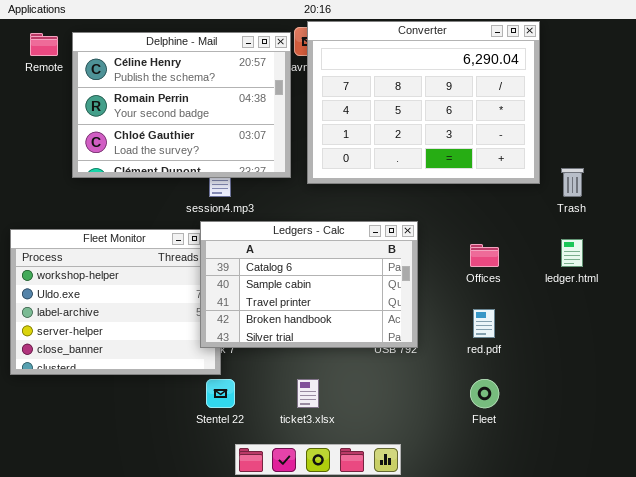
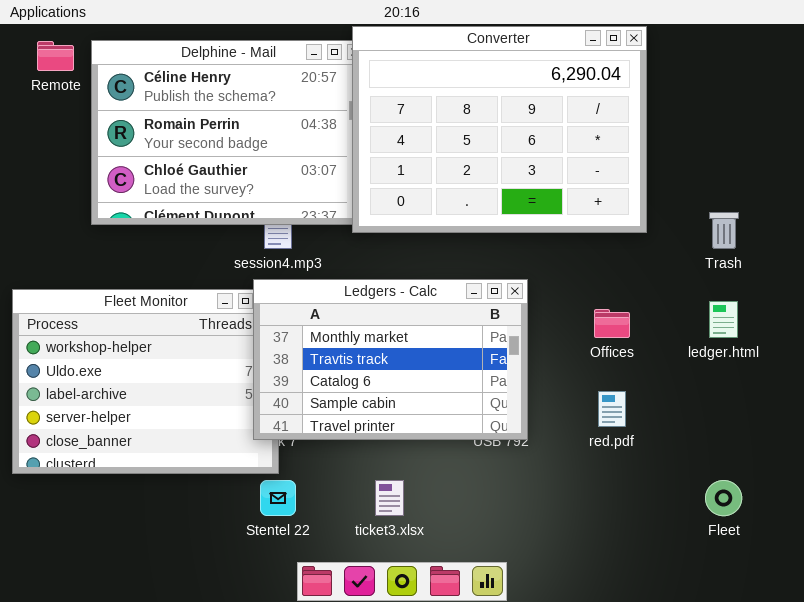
Converter: [307,21,540,184] -> [352,26,647,233], moved
Ledgers - Calc: [200,221,418,348] -> [253,279,528,440], scrolled up 2 rows
Fleet: [470,379,499,408] -> [705,480,742,516], moved

